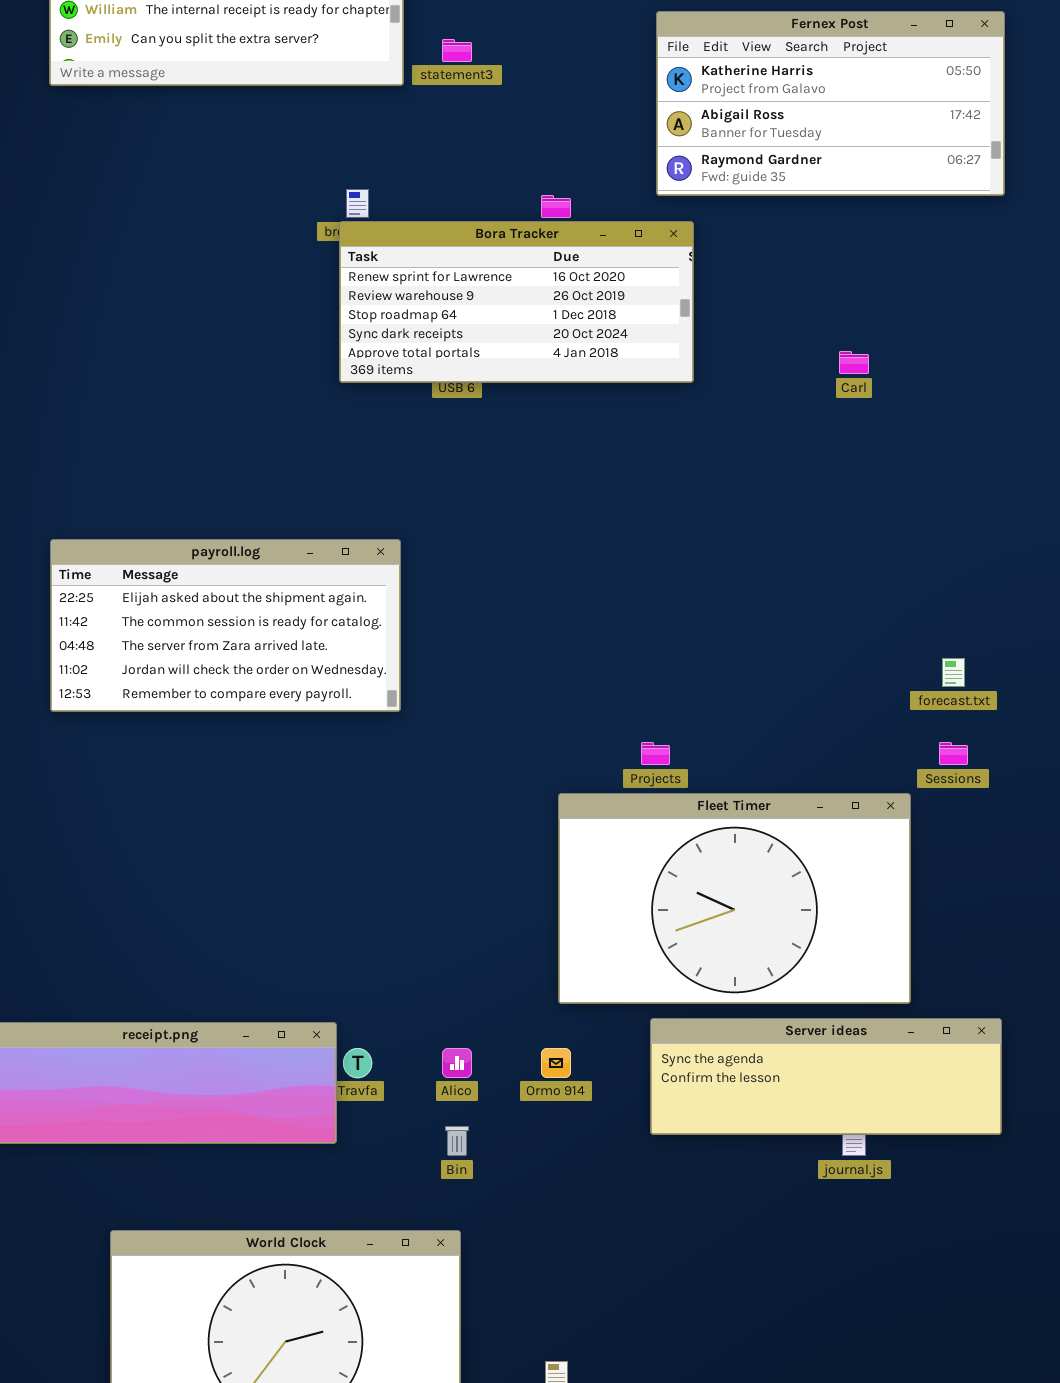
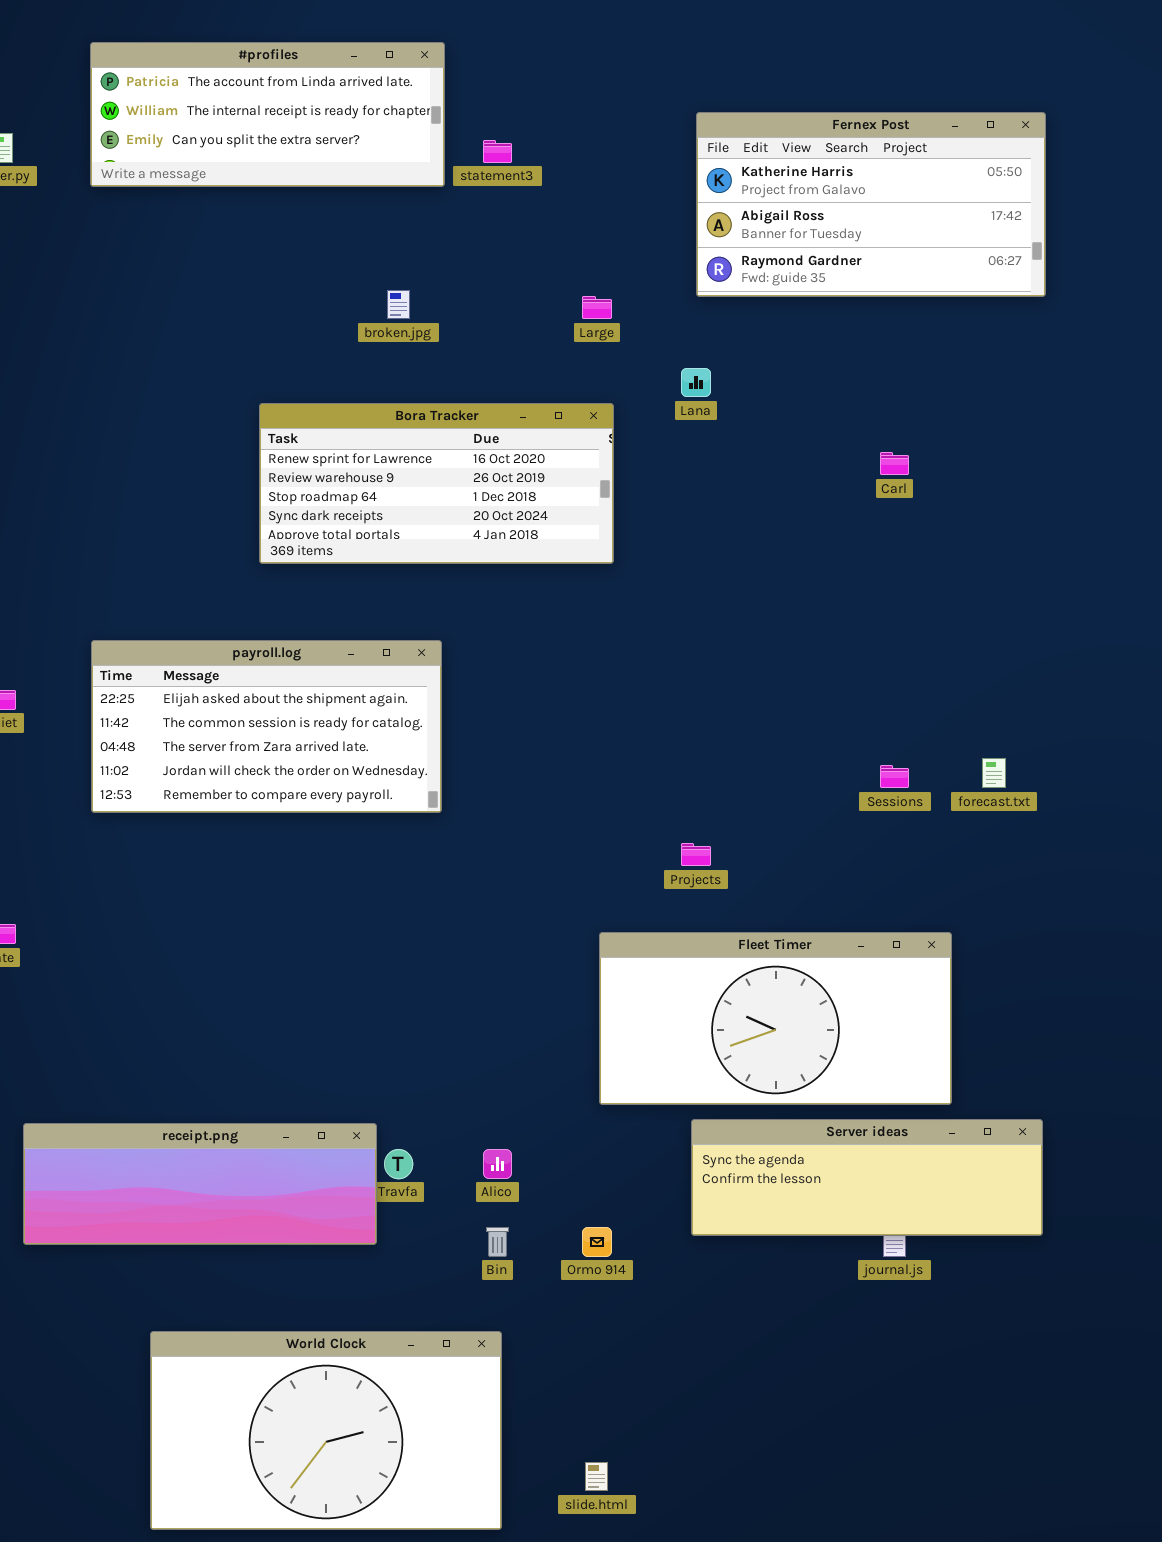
Bora Tracker: [339,221,694,383] -> [259,403,614,564], moved
Sessions: [939,742,968,765] -> [880,765,909,788], moved
Fleet Timer: [558,793,911,1004] -> [599,932,952,1105], resized
Ormo 914: [541,1048,571,1078] -> [582,1227,612,1257], moved

